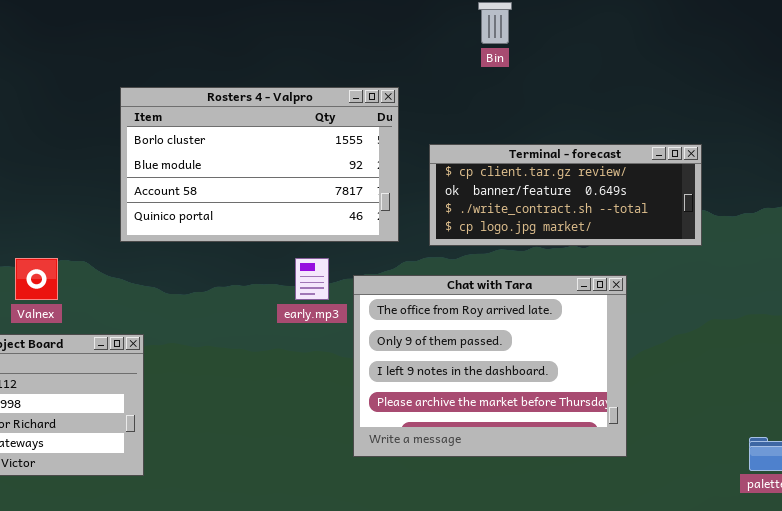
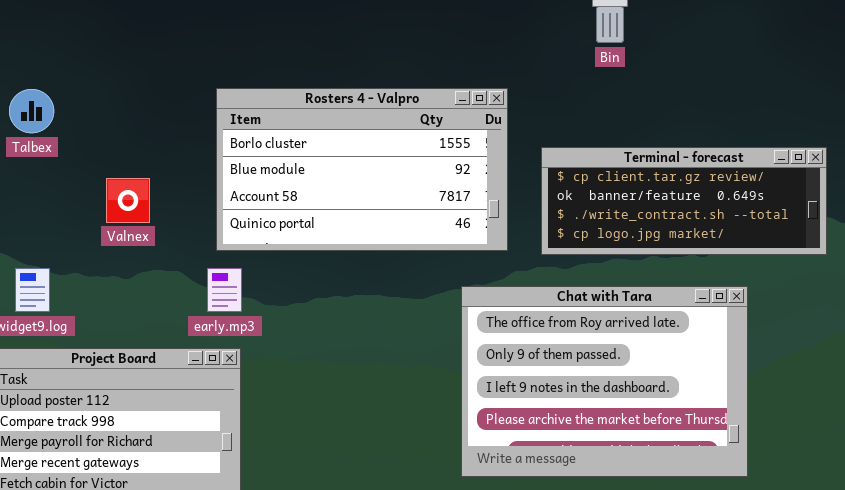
Valnex: [15,258,58,300] -> [106,178,150,223], moved
early.mp3: [295,258,329,300] -> [207,268,242,312], moved

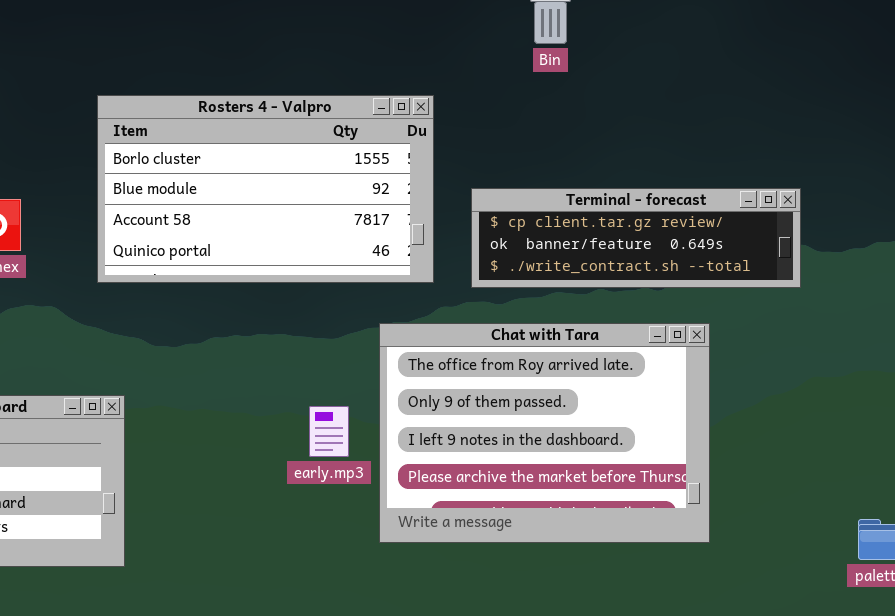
Terminal - forecast: [541,147,827,255] -> [471,188,801,288], resized
early.mp3: [207,268,242,312] -> [309,406,349,457], moved

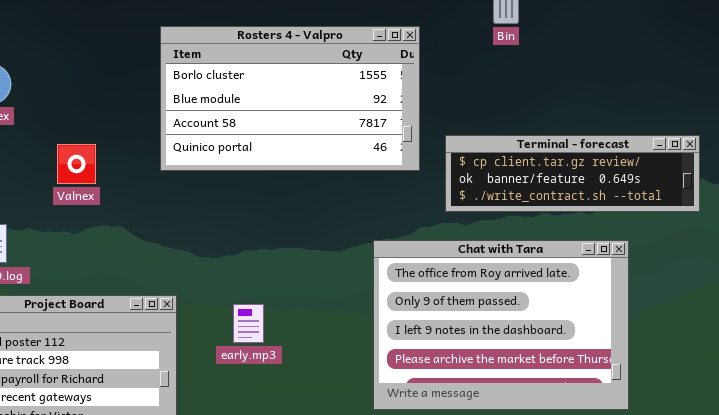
Rosters 4 - Valpro: [97,95,434,283] -> [160,26,420,171], moved
early.mp3: [309,406,349,457] -> [233,304,264,343], moved

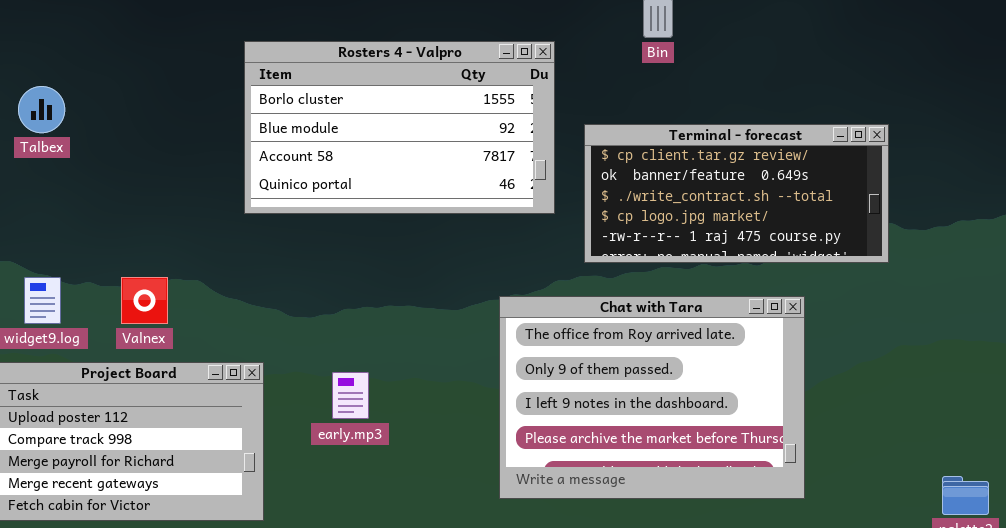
Terminal - forecast: [445,135,700,212] -> [584,124,889,263], resized
Valnex: [57,144,96,184] -> [121,277,168,324], moved

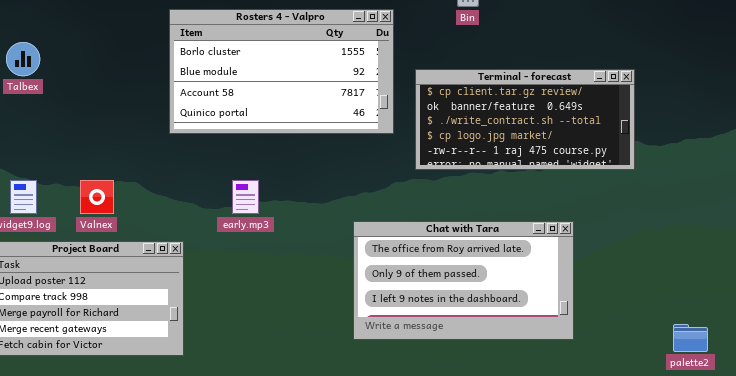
Chat with Tara: [499,296,805,499] -> [353,221,574,340], resized
early.mp3: [332,372,369,419] -> [232,180,259,214], moved

